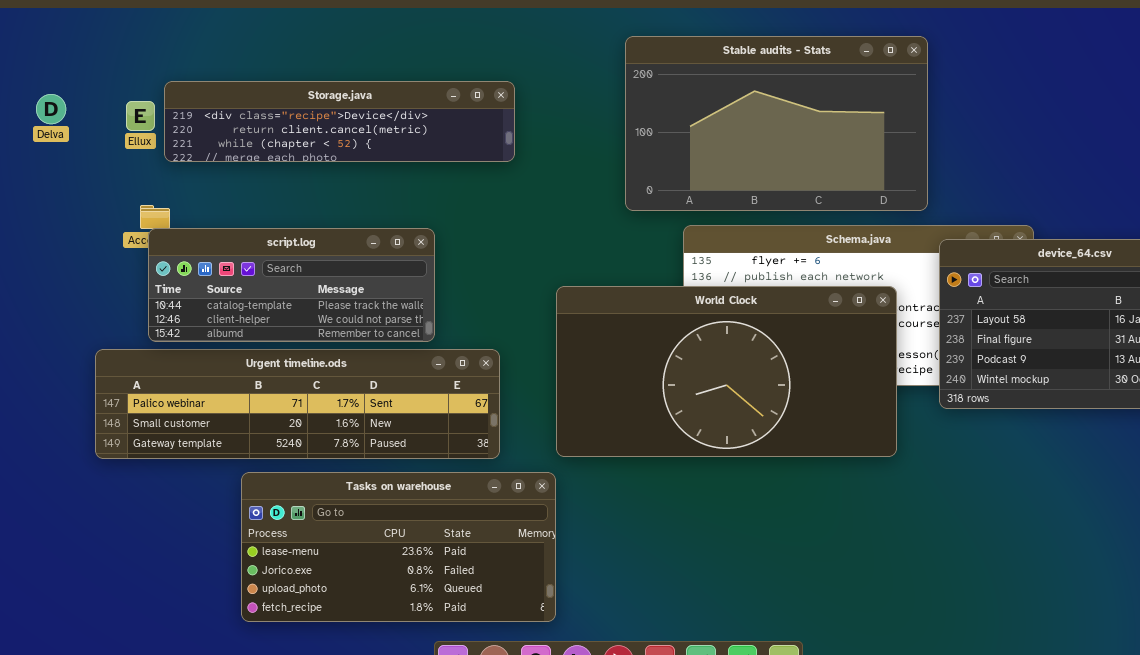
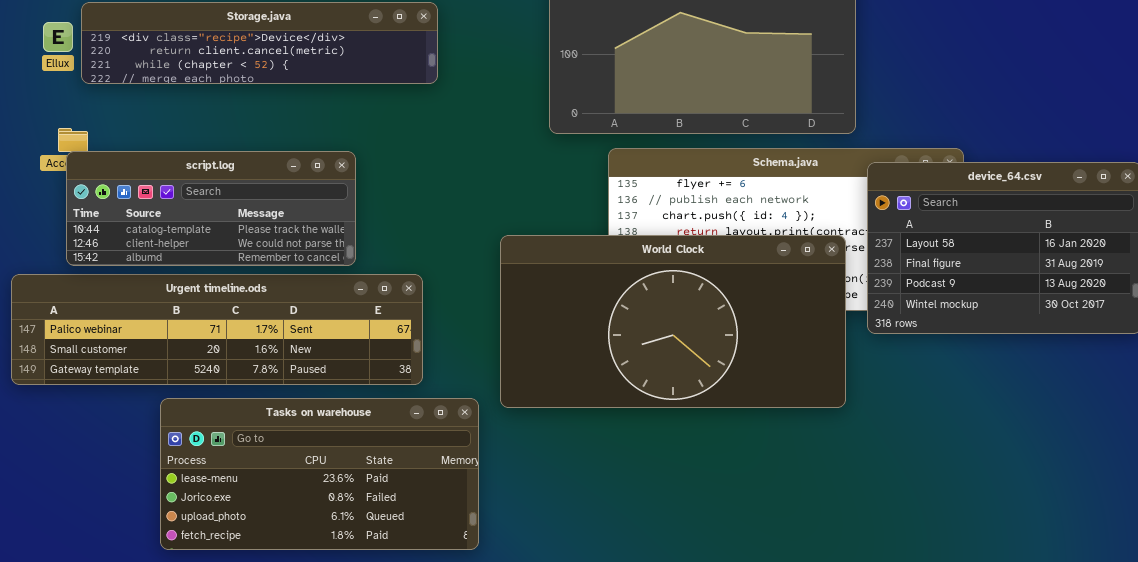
World Clock: [556,286,897,457] -> [500,235,846,408], moved

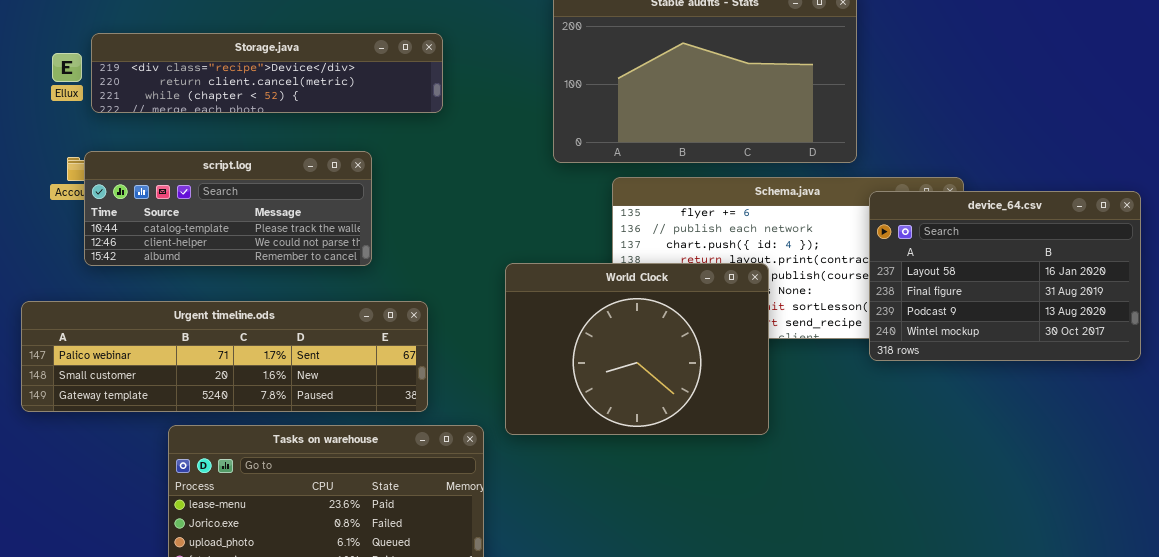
script.log: [66,151,356,266] -> [84,151,372,266], moved
World Clock: [500,235,846,408] -> [505,263,769,435], resized

